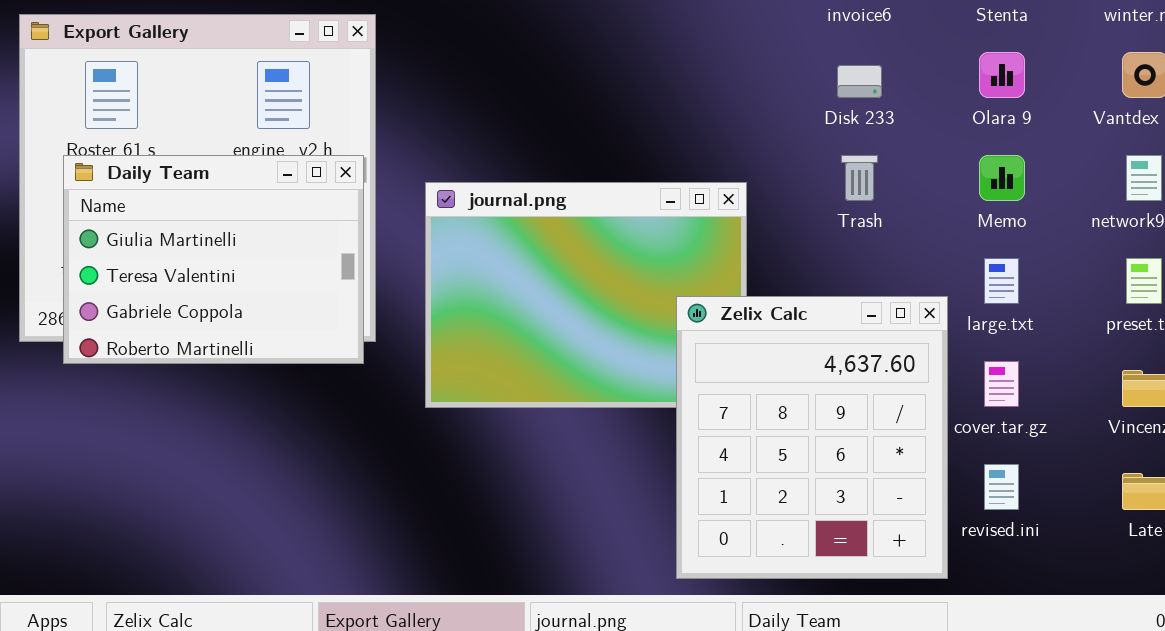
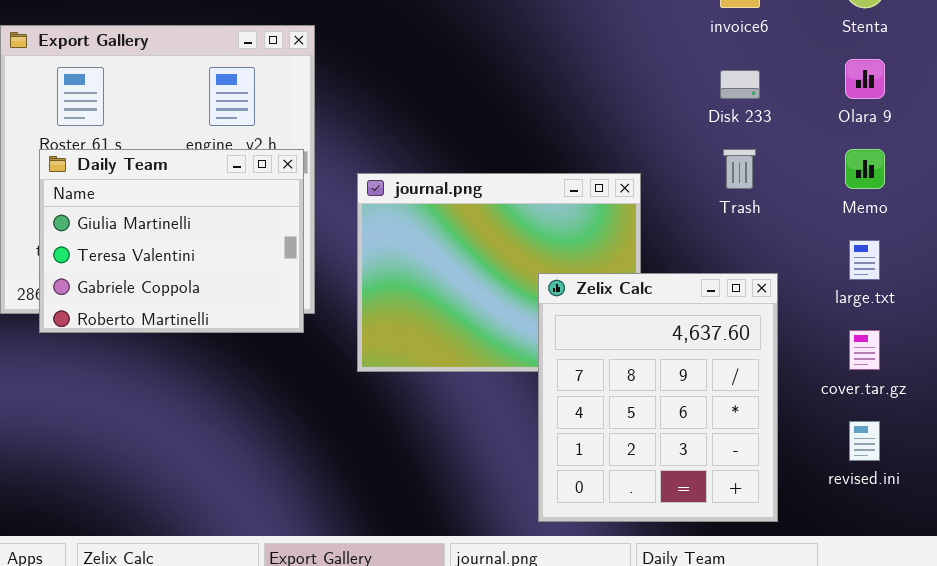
Zelix Calc: [676,296,948,579] -> [538,273,778,522], moved

